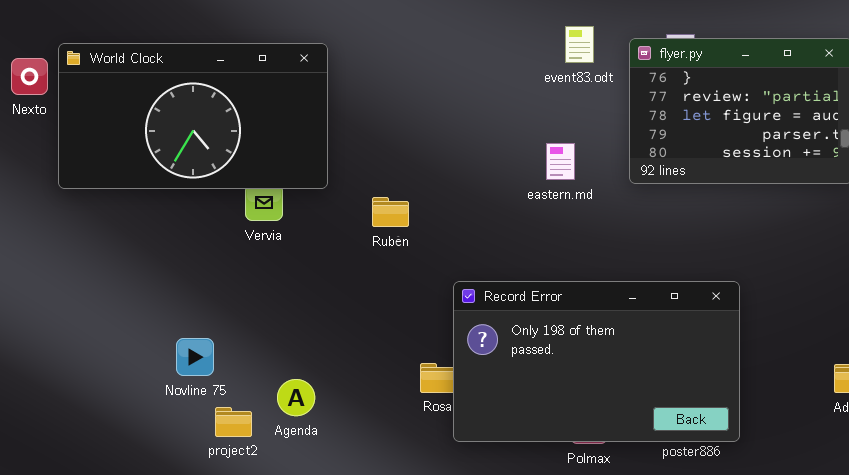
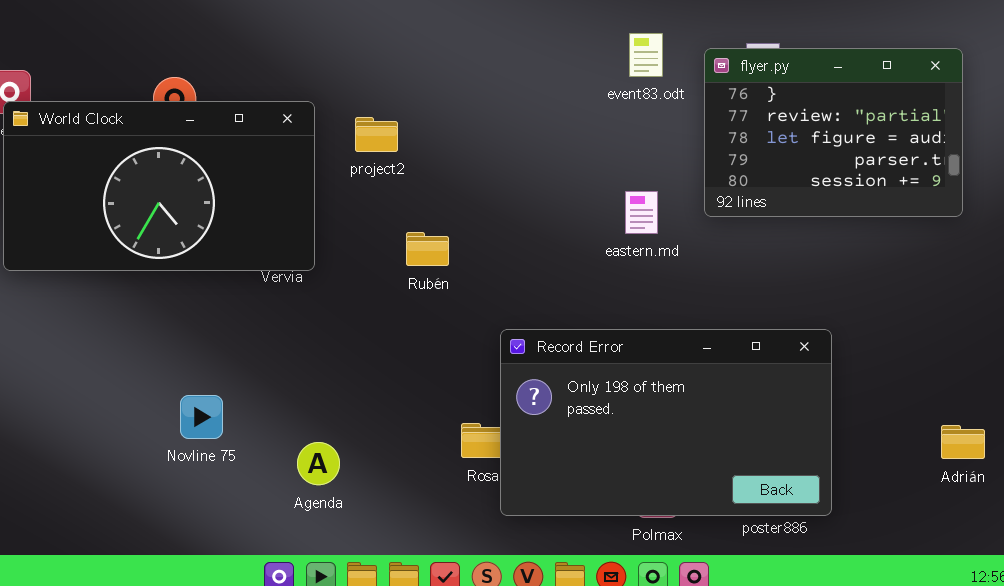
World Clock: [58,43,328,189] -> [3,101,315,271], moved
eastern.md: [546,143,575,180] -> [625,191,658,234], moved
project2: [215,407,252,437] -> [355,117,398,152], moved

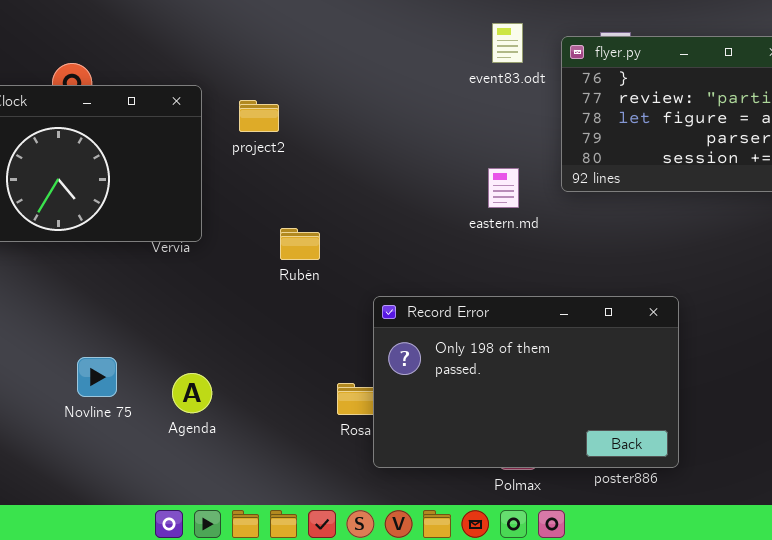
Rubén: [406,232,449,266] -> [280,228,320,260], moved
Agenda: [297,442,340,485] -> [172,373,212,413], moved

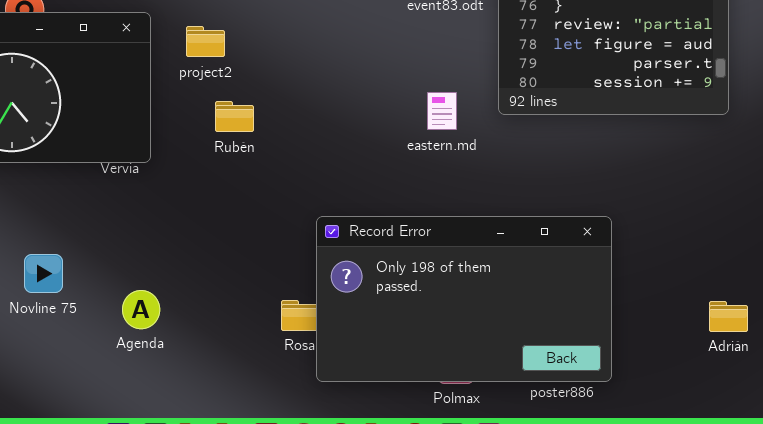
Rubén: [280,228,320,260] -> [215,101,254,132], moved
Novline 75: [77,357,117,397] -> [24,254,63,293], moved

